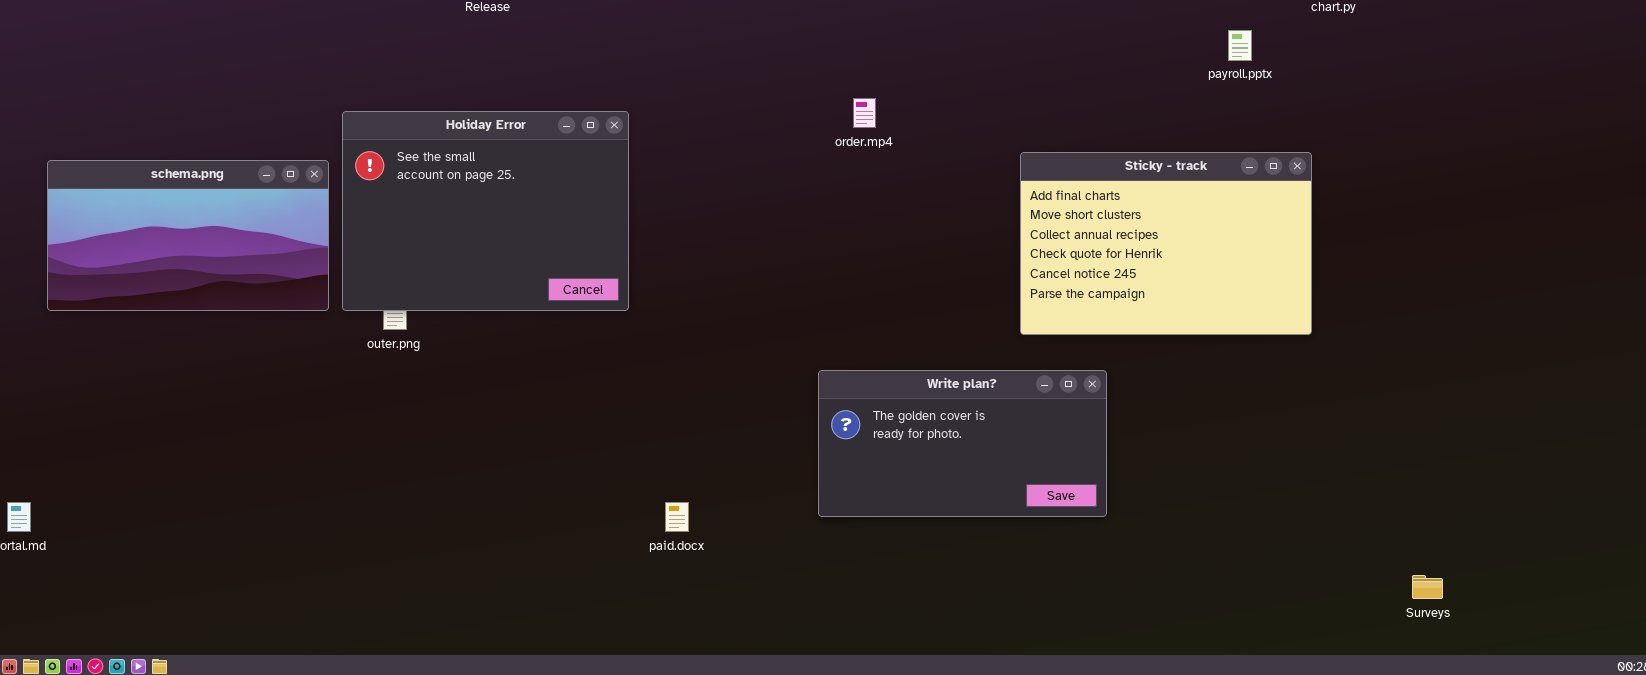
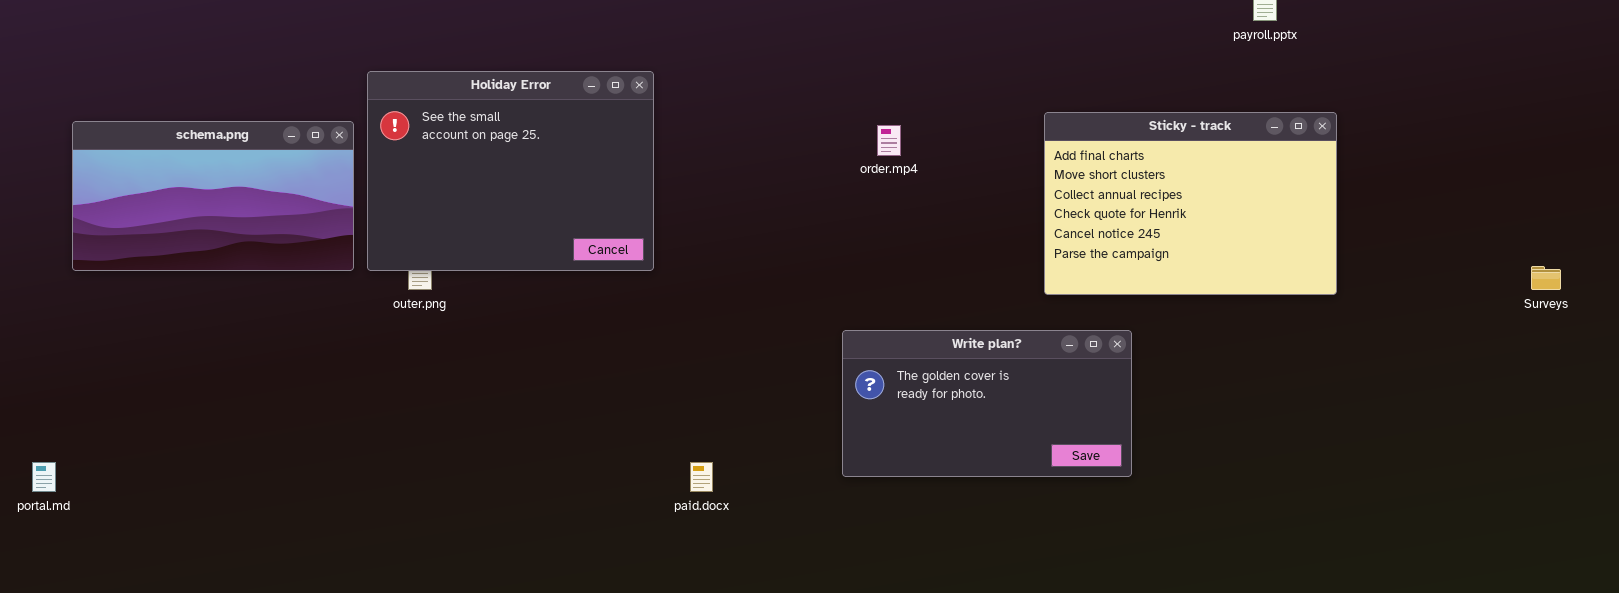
order.mp4: [853,98,876,128] -> [877,125,901,156], moved
Surveys: [1412,575,1443,599] -> [1531,266,1561,290], moved

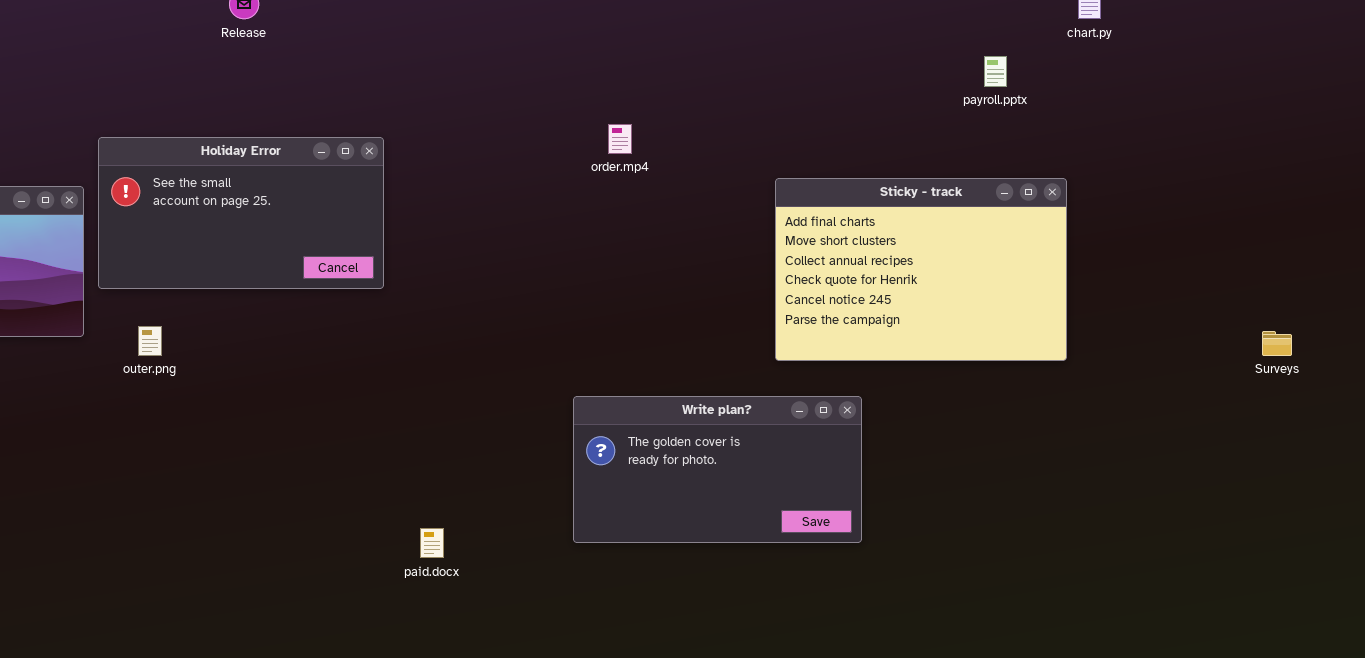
Holiday Error: [367,71,654,271] -> [98,137,384,289], resized
order.mp4: [877,125,901,156] -> [608,124,632,154], moved

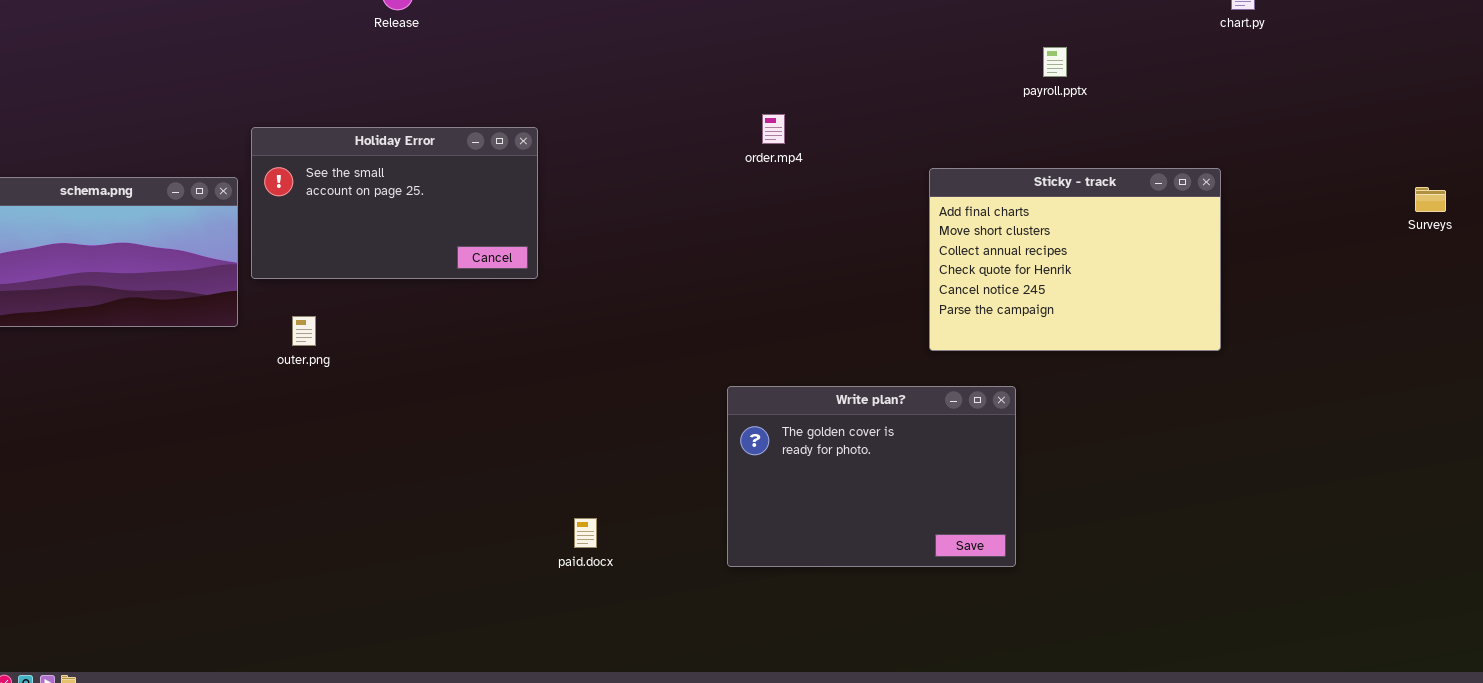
payroll.pptx: [984,56,1007,87] -> [1043,47,1067,77], moved
Surveys: [1262,331,1292,356] -> [1415,187,1446,212], moved
Write plan?: [573,396,862,543] -> [727,386,1016,567], resized

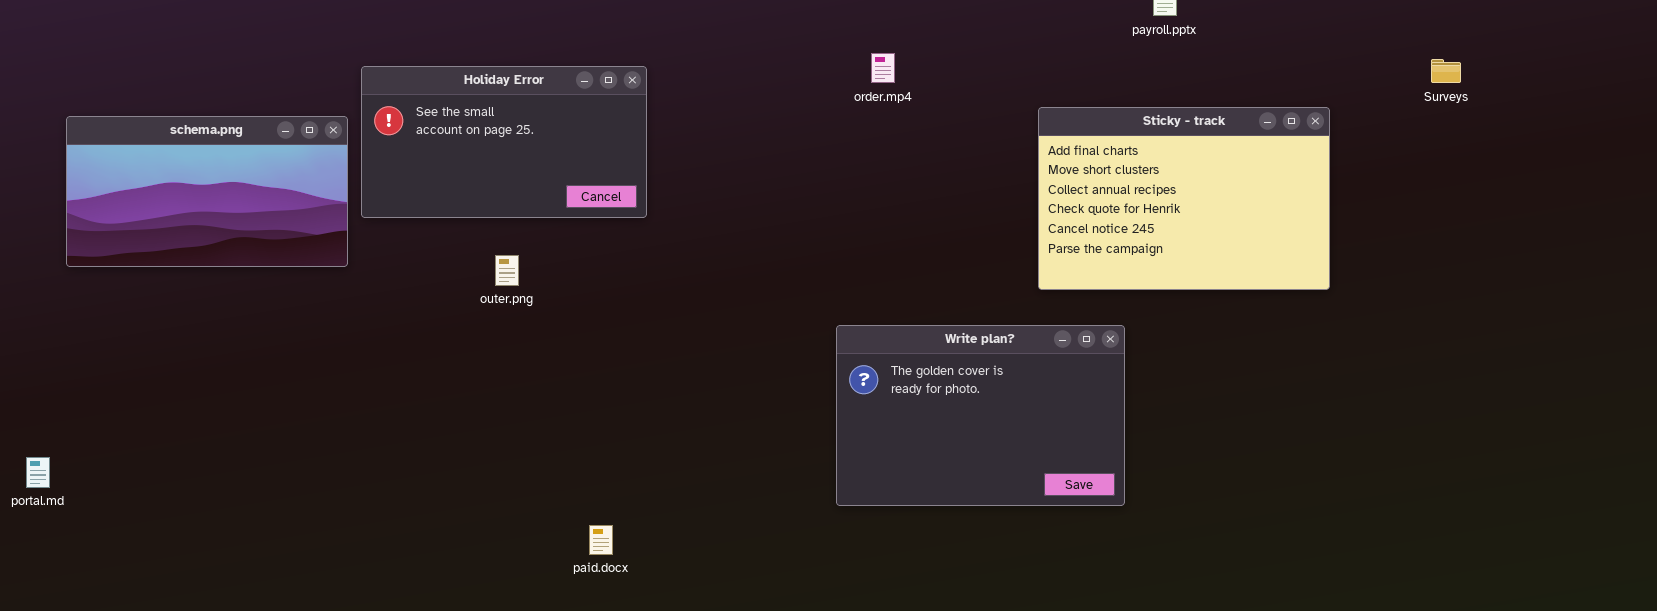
Surveys: [1415,187,1446,212] -> [1431,59,1461,83], moved
outer.png: [292,316,316,346] -> [495,255,519,286], moved
paid.docx: [574,518,597,548] -> [589,525,613,555], moved

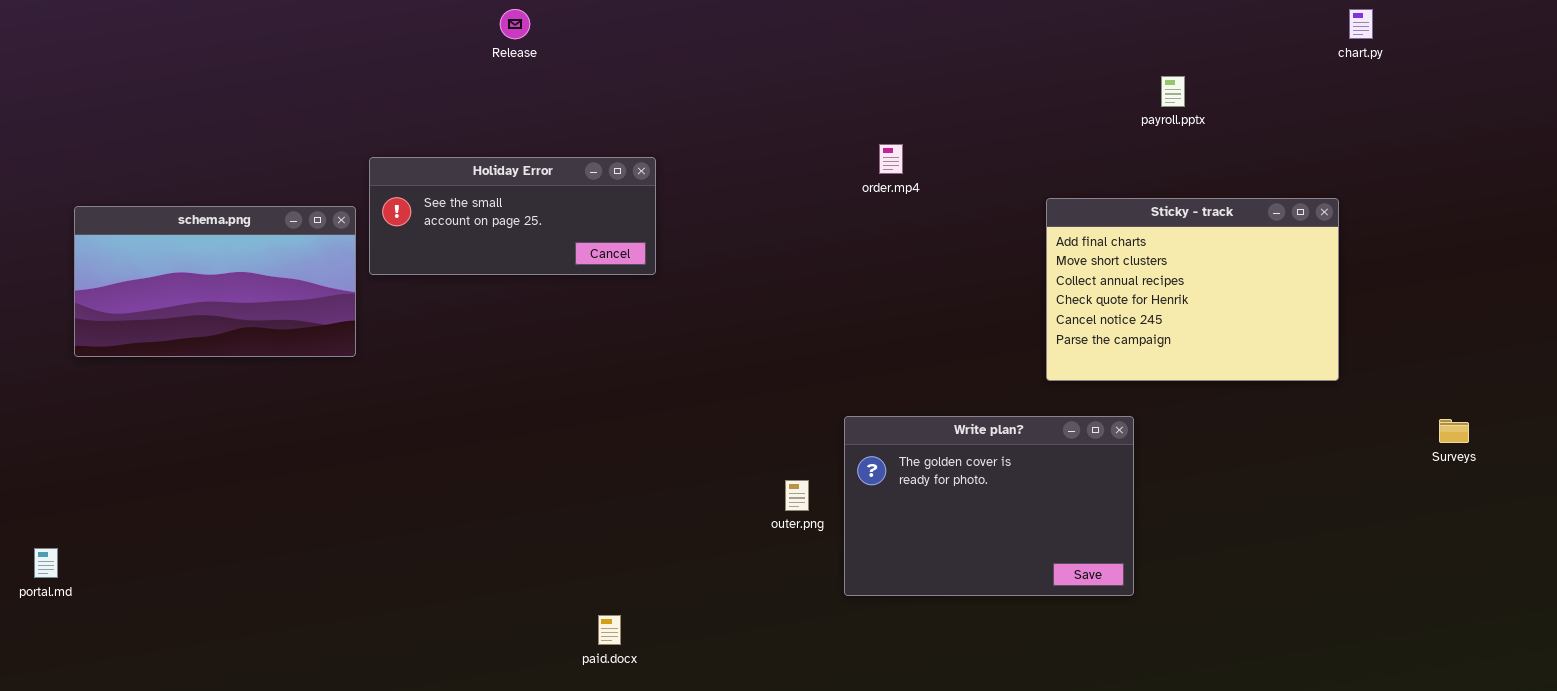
Surveys: [1431,59,1461,83] -> [1439,419,1469,443], moved
Holiday Error: [361,66,647,218] -> [369,157,656,275], resized
outer.png: [495,255,519,286] -> [785,480,809,511], moved

